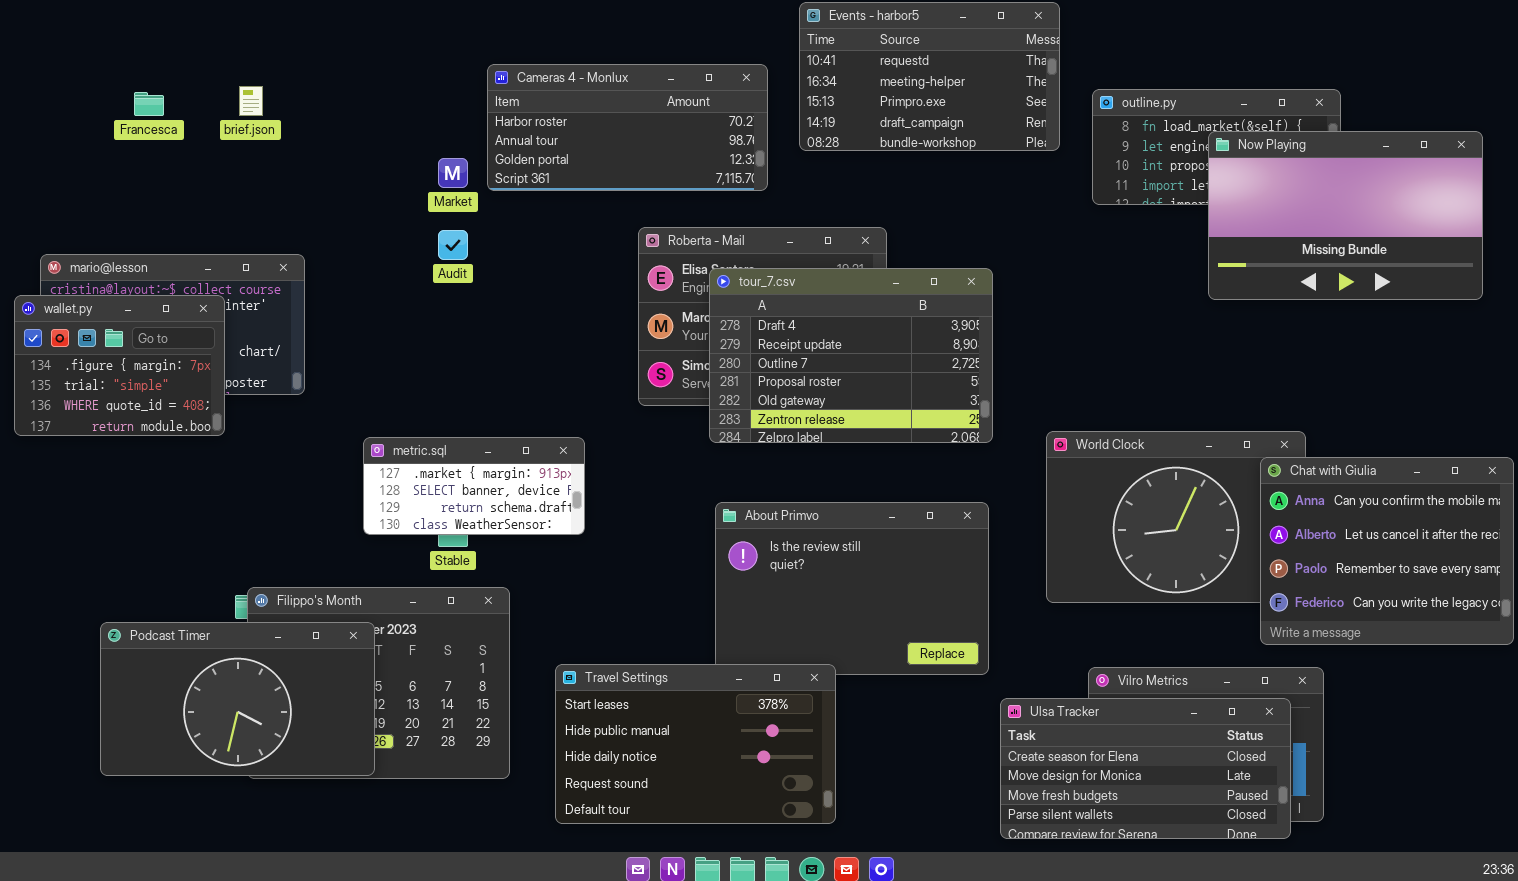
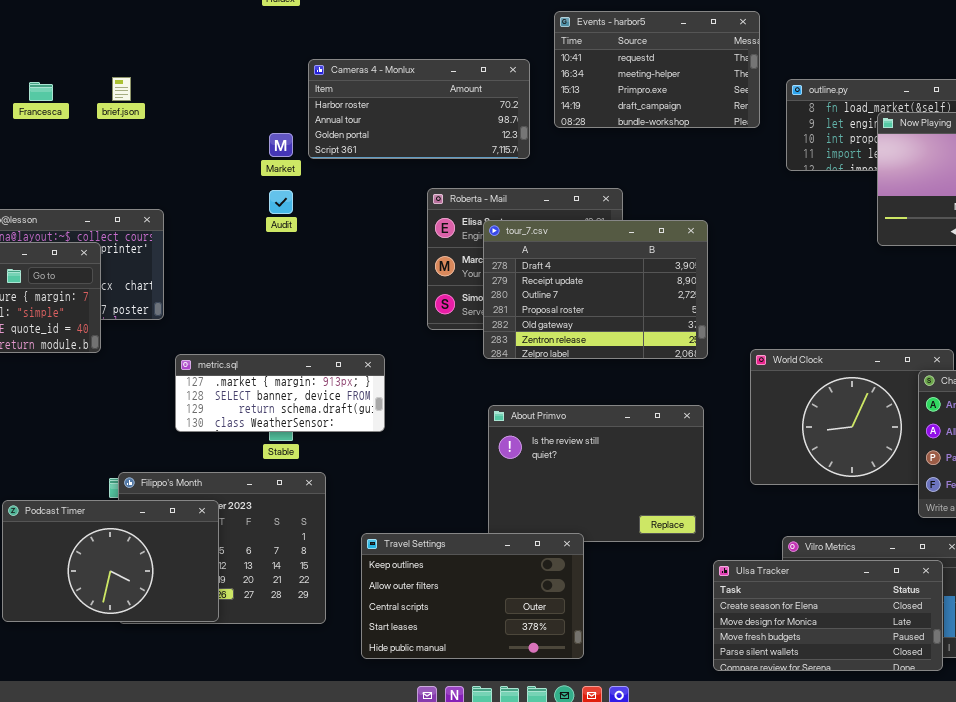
metric.sql: [363,437,585,535] -> [175,354,385,432], resized
Travel Settings: [555,664,836,824] -> [361,533,584,659], scrolled up 3 rows

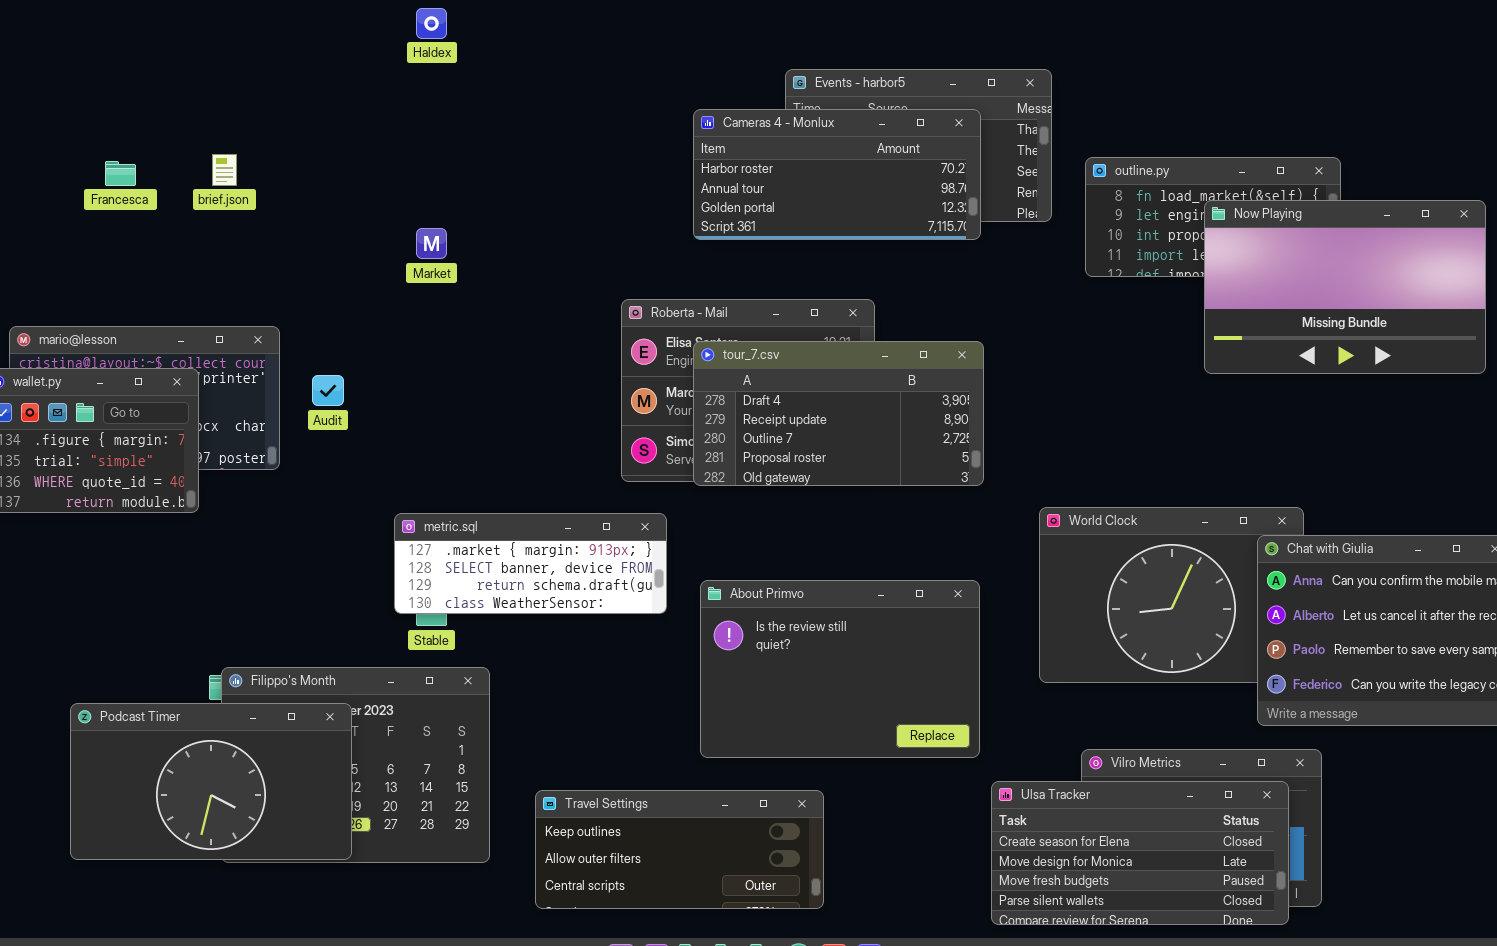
Cameras 4 - Monlux: [308,59,530,159] -> [693,109,981,240], moved
Audit: [269,190,293,214] -> [312,375,344,406], moved
tour_7.csv: [483,220,708,359] -> [693,341,984,486], resized
metric.sql: [175,354,385,432] -> [394,513,667,614], moved
Travel Settings: [361,533,584,659] -> [535,790,824,909], resized

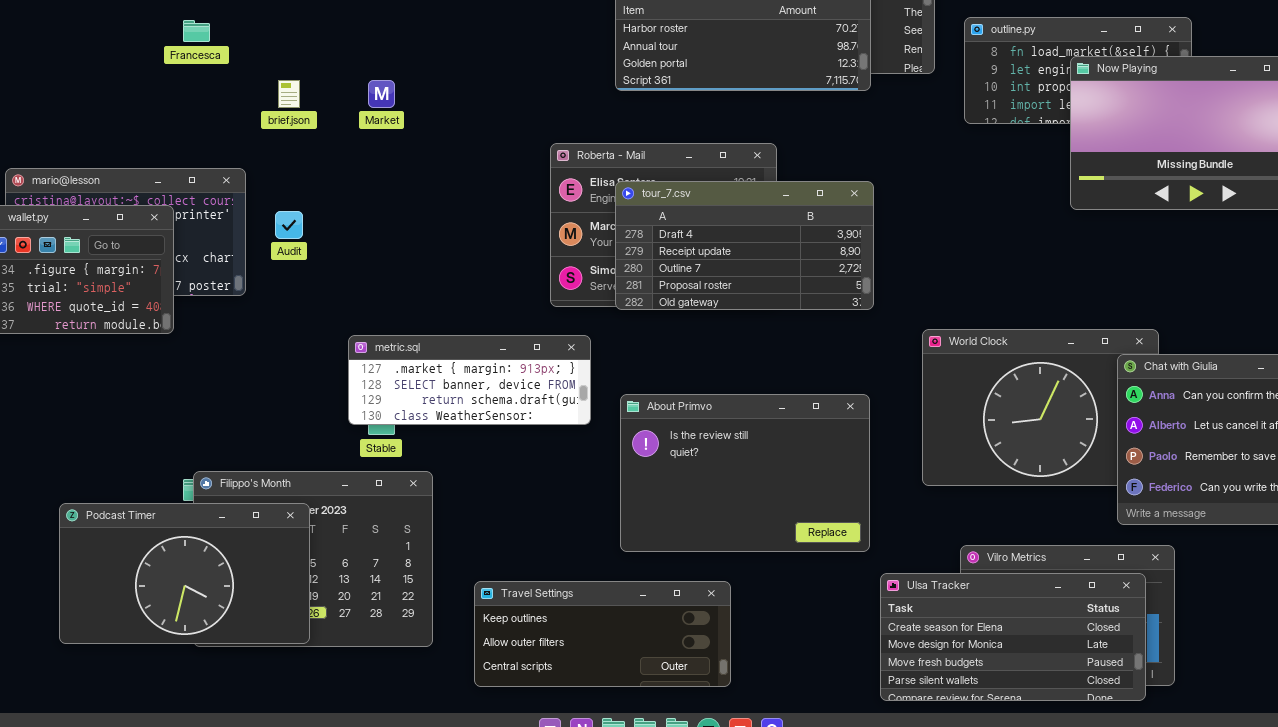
brief.json: [212,154,237,186] -> [278,80,300,108], moved
Francesca: [105,161,136,186] -> [183,20,210,42], moved

